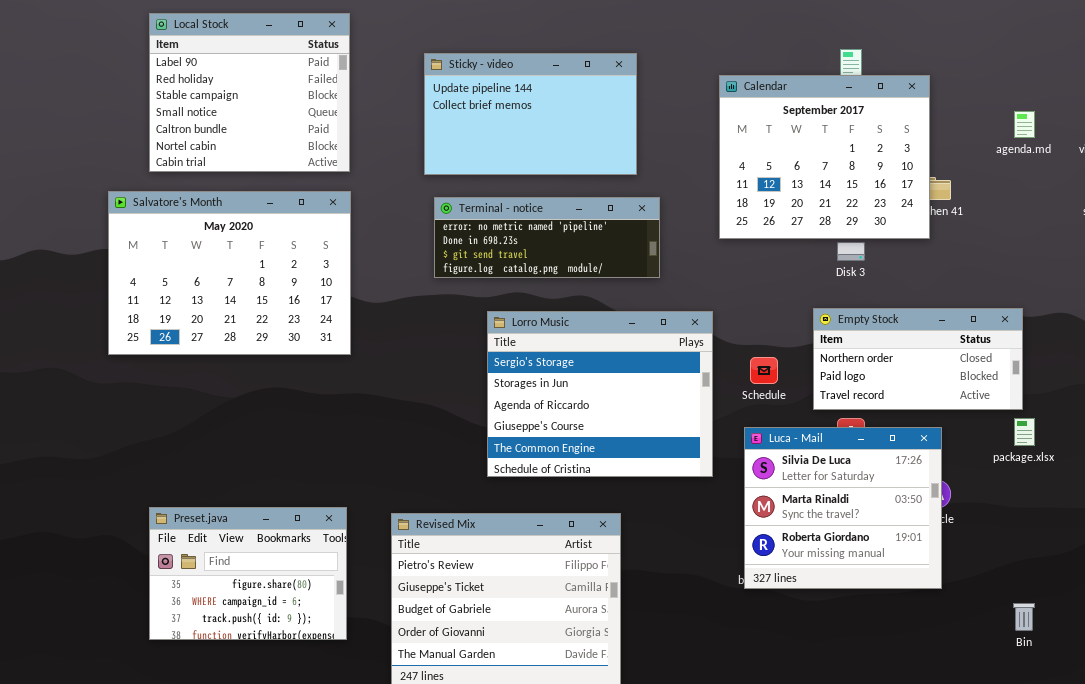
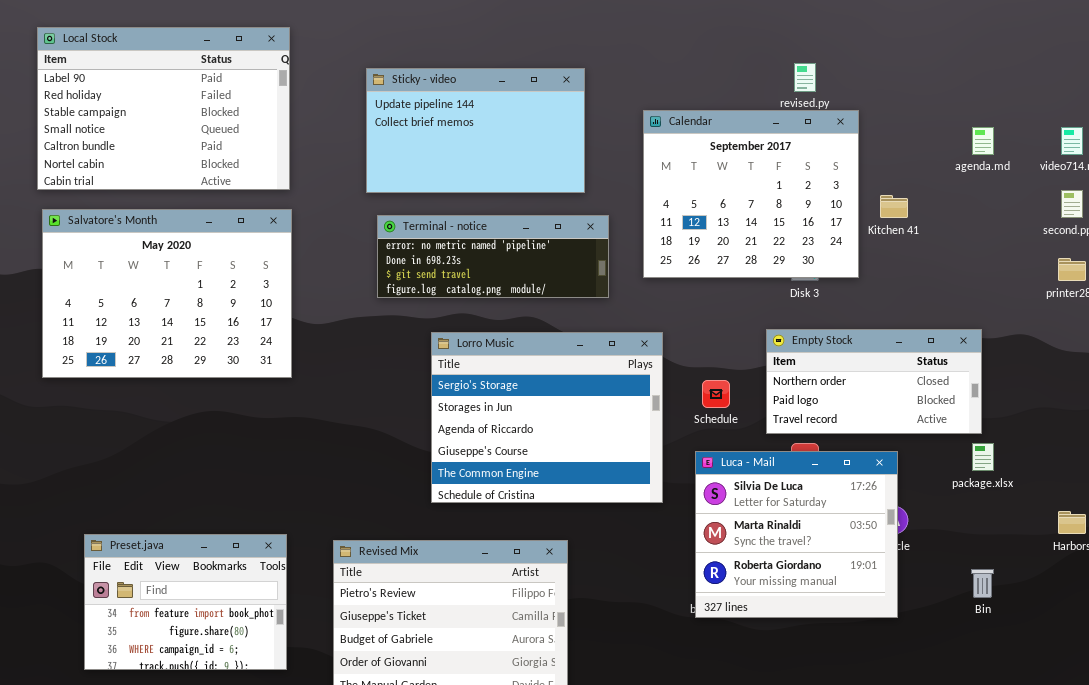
Local Stock: [149,13,350,172] -> [37,27,290,190], resized
Calendar: [719,75,930,239] -> [643,110,859,278], moved
Preset.java: [149,507,347,640] -> [84,534,287,670], scrolled up 1 row
Bin: [1013,603,1035,631] -> [971,569,994,598], moved

